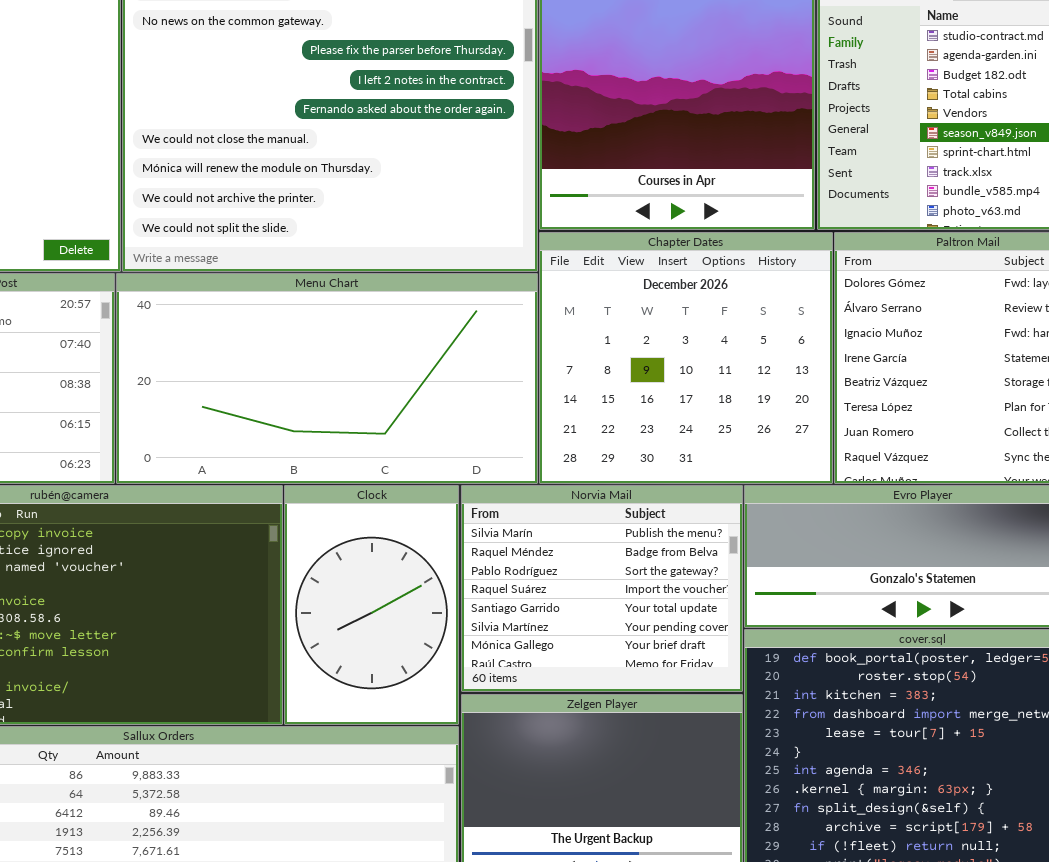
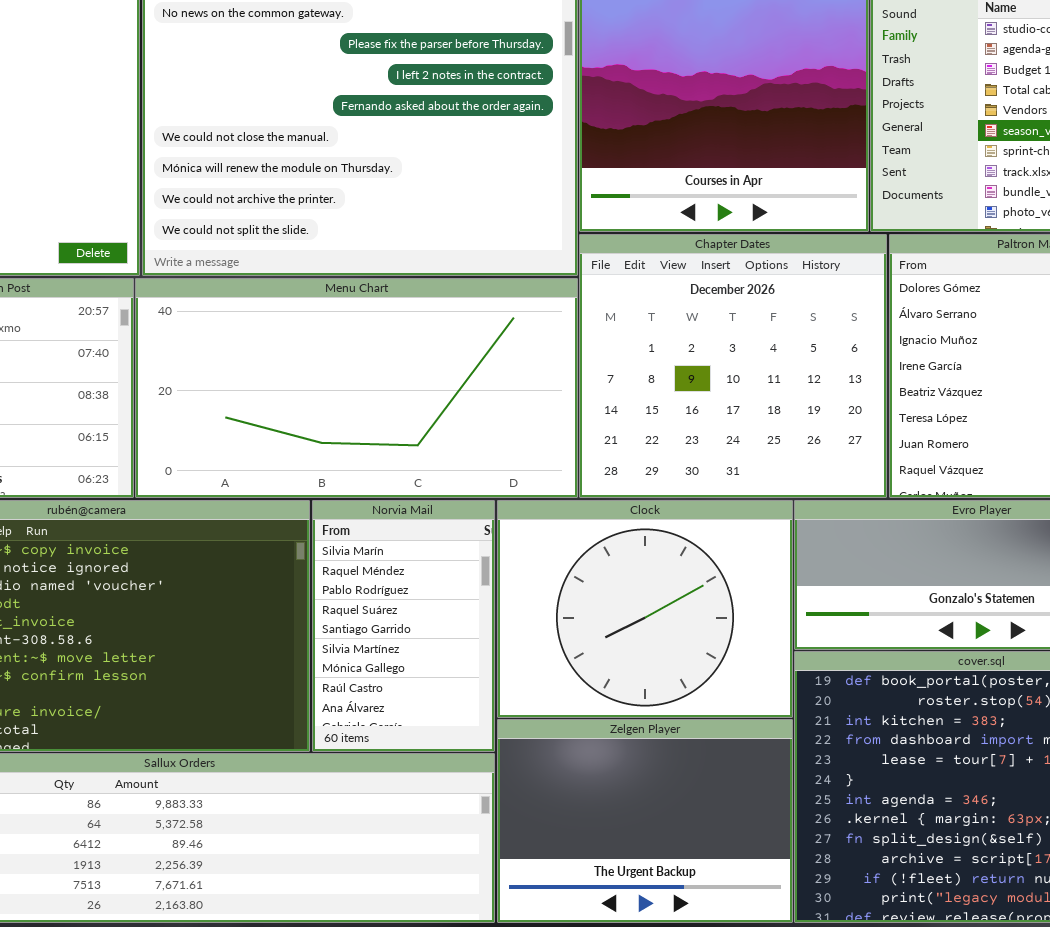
Clock: [284,485,459,725] -> [497,500,793,718], moved, resized
Norvia Mail: [461,485,743,692] -> [312,500,495,752], moved, resized

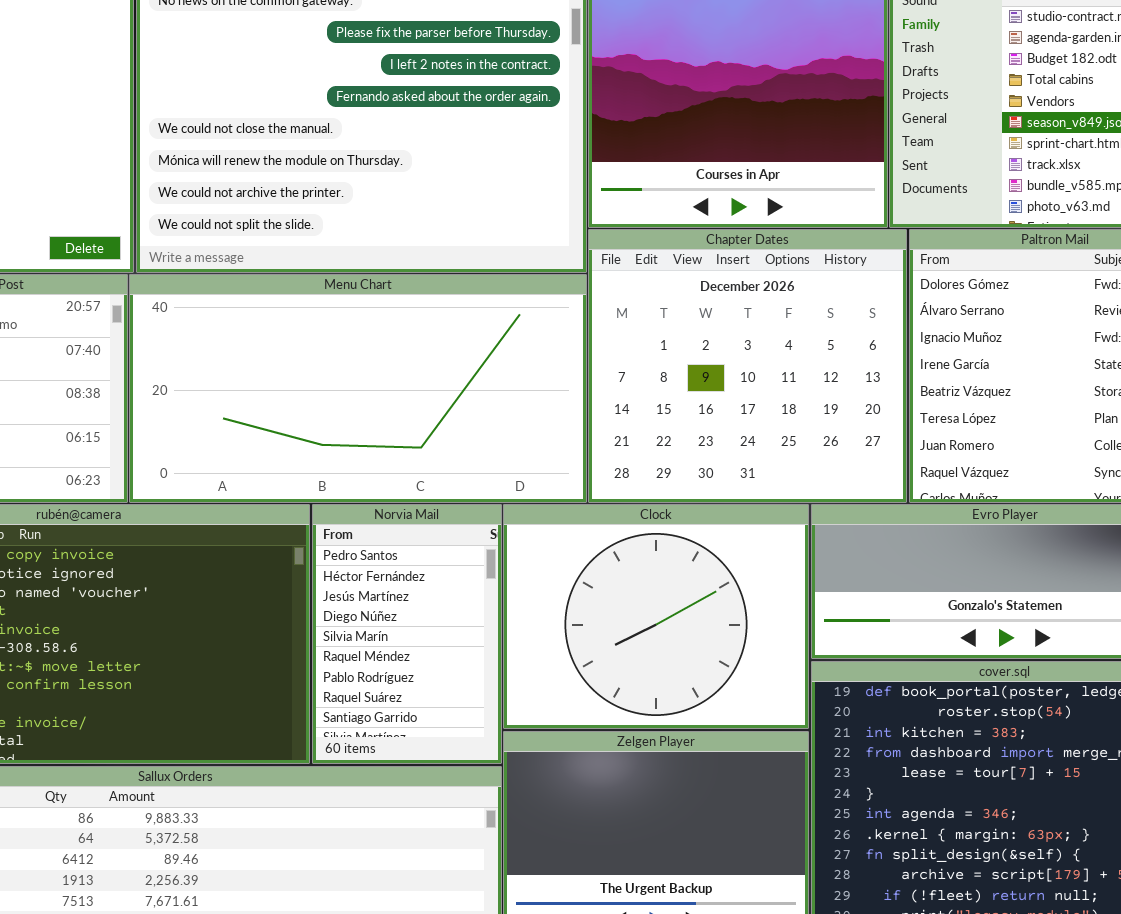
Norvia Mail: [312,500,495,752] -> [312,504,502,764], scrolled up 4 rows

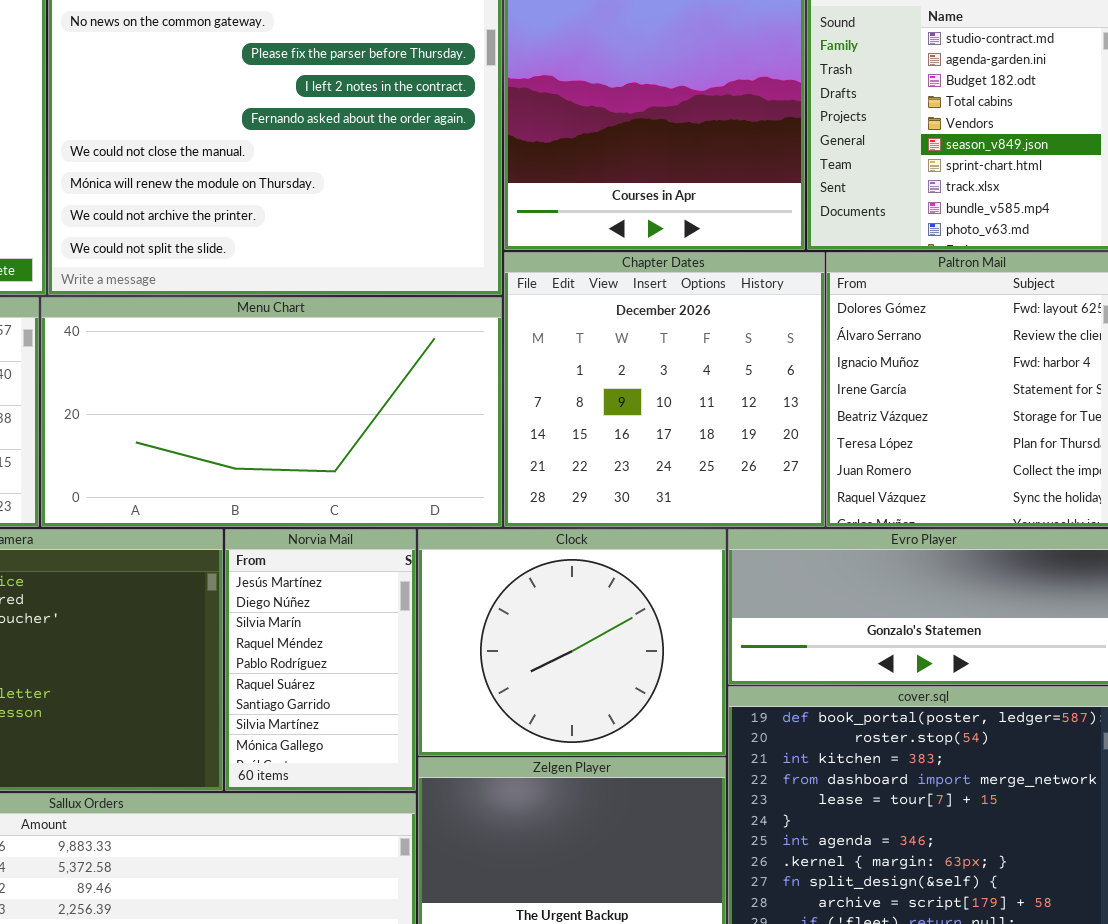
Norvia Mail: [312,504,502,764] -> [225,529,416,791], scrolled down 2 rows

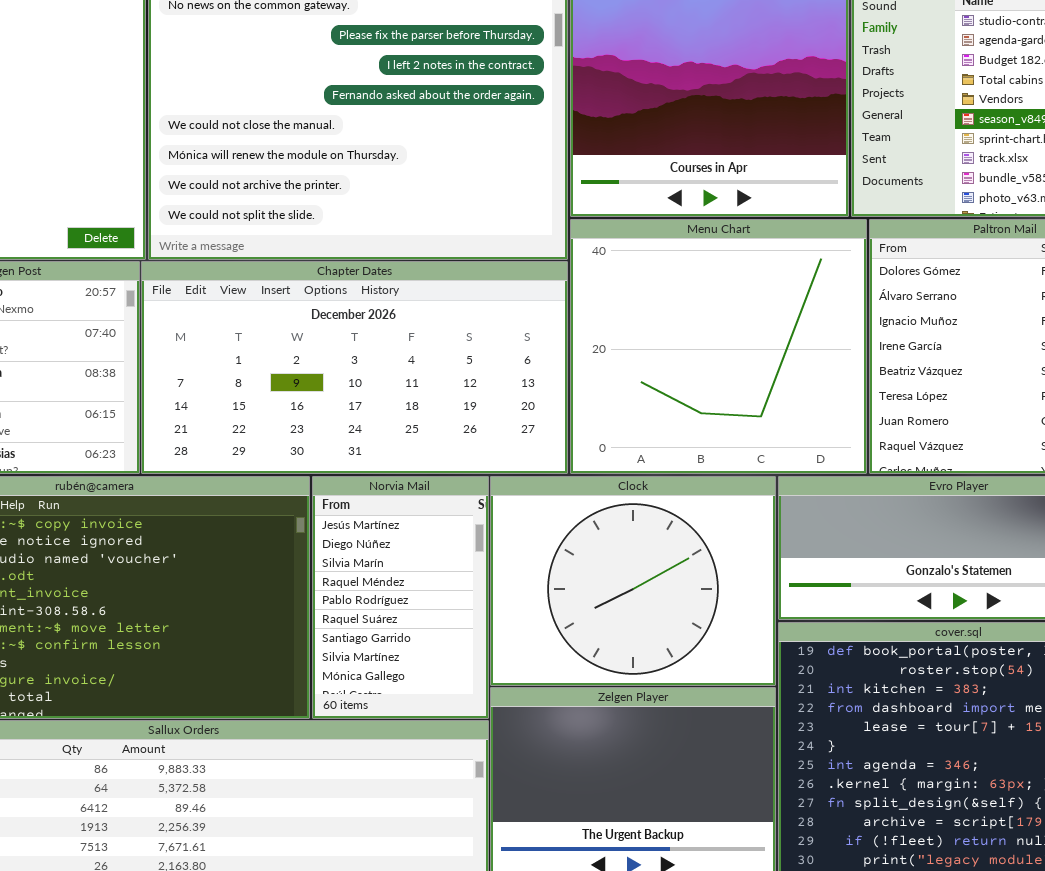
Chapter Dates: [504,252,825,527] -> [141,261,568,474], moved, resized
Menu Chart: [41,297,502,527] -> [570,219,867,474], moved, resized

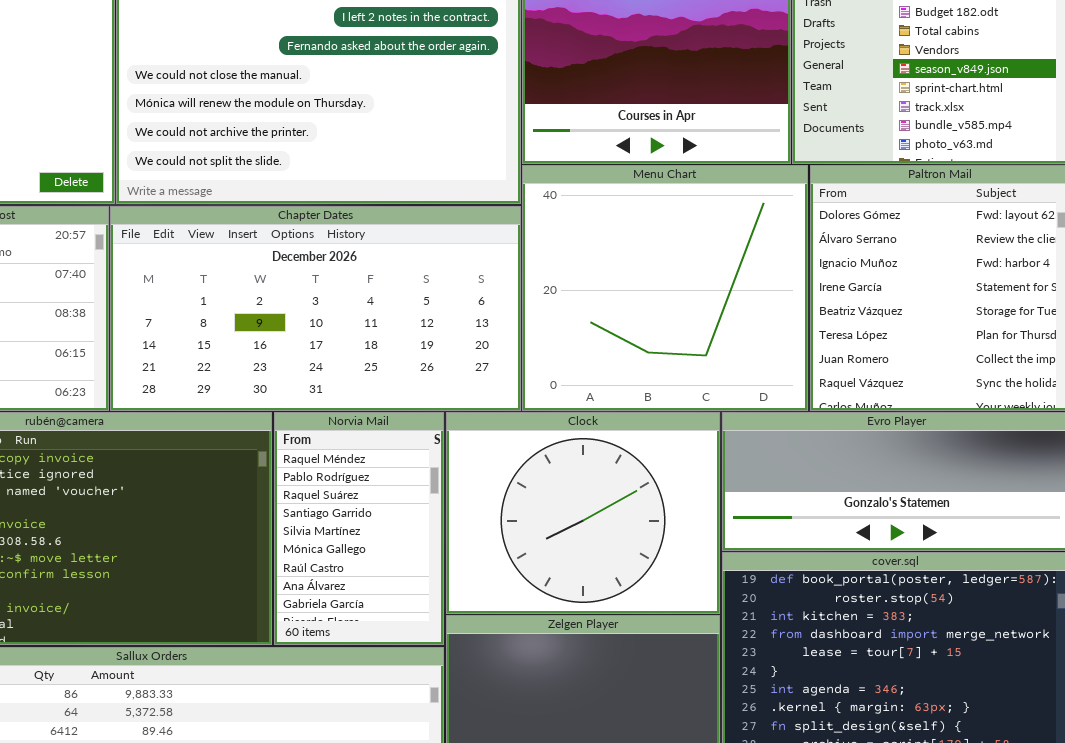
Norvia Mail: [312,476,489,719] -> [274,412,444,645], scrolled down 3 rows

